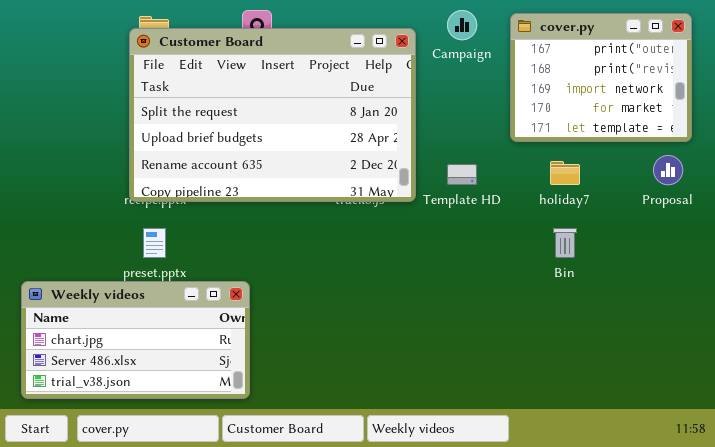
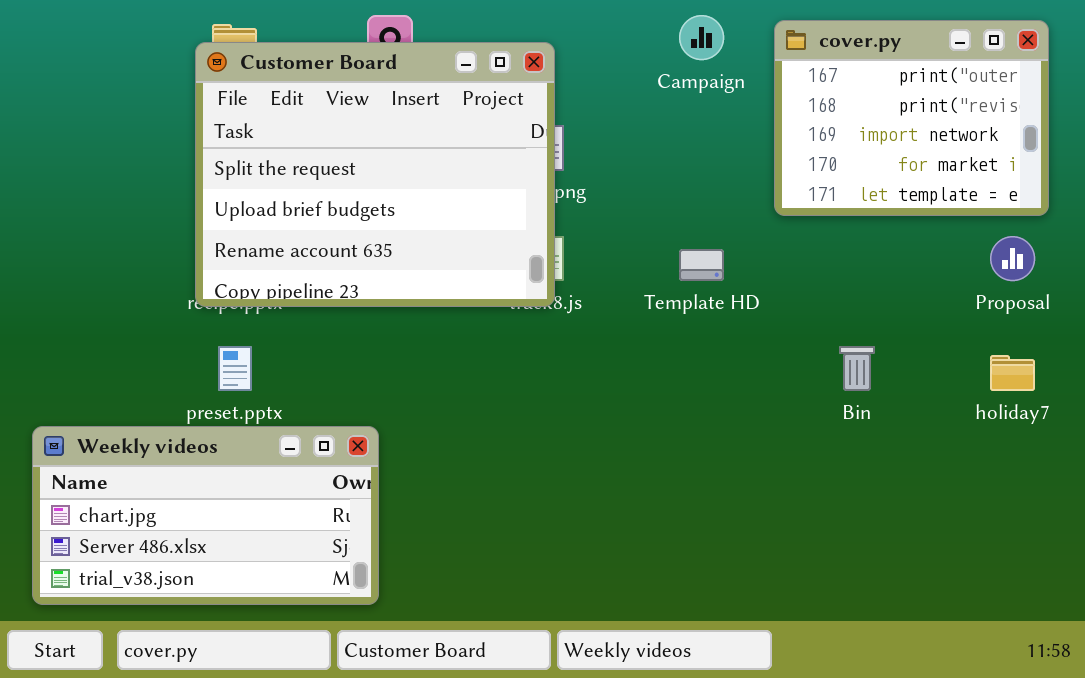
Customer Board: [129,28,416,202] -> [195,42,555,307], resized
holiday7: [550,161,580,185] -> [990,355,1035,391], moved

